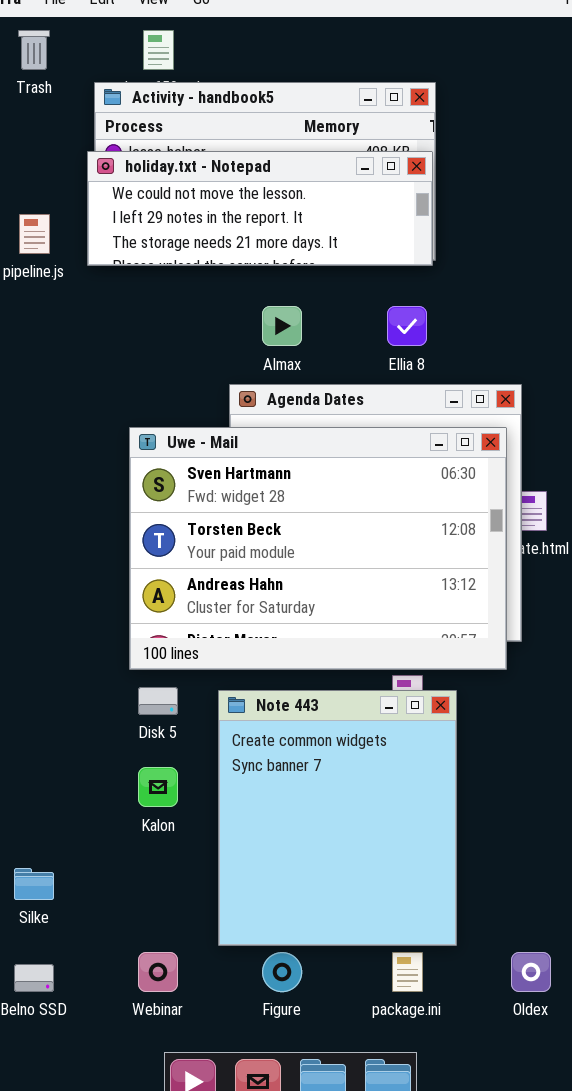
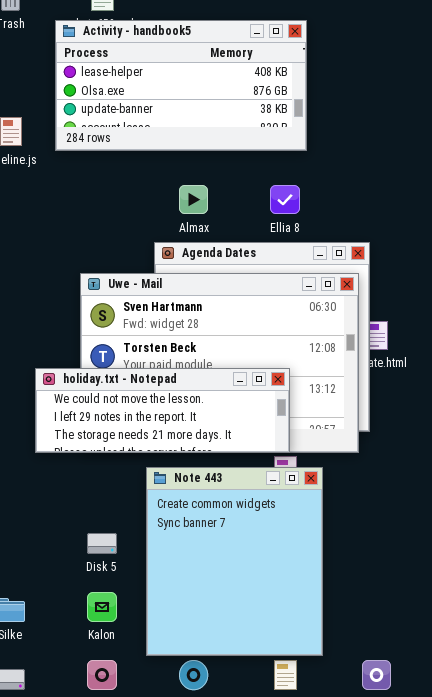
holiday.txt - Notepad: [87,151,433,266] -> [35,368,290,453], moved
Disk 5: [138,687,178,715] -> [87,533,117,554], moved
Kalon: [138,767,178,807] -> [87,592,117,622], moved

